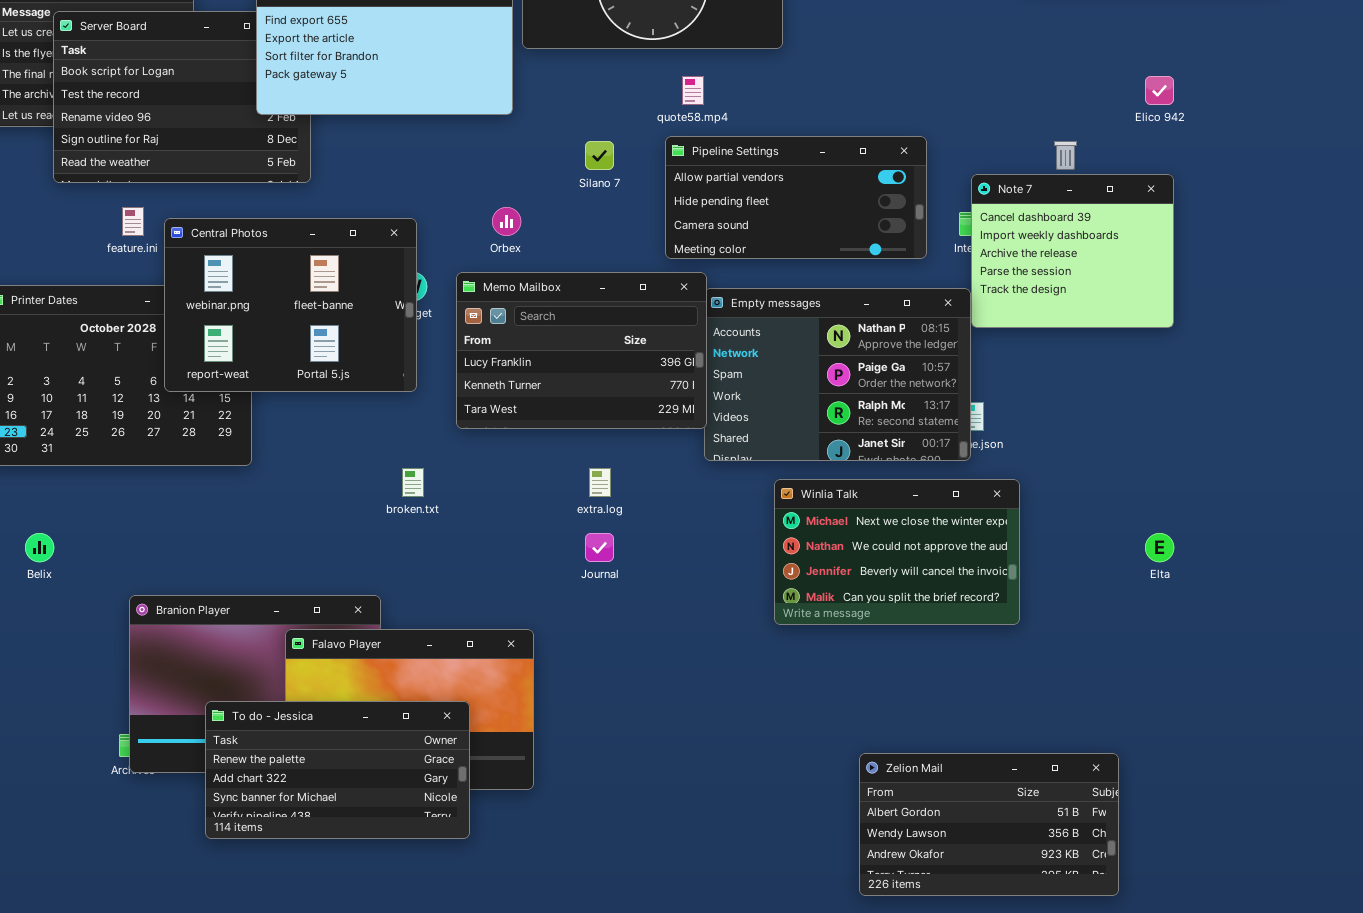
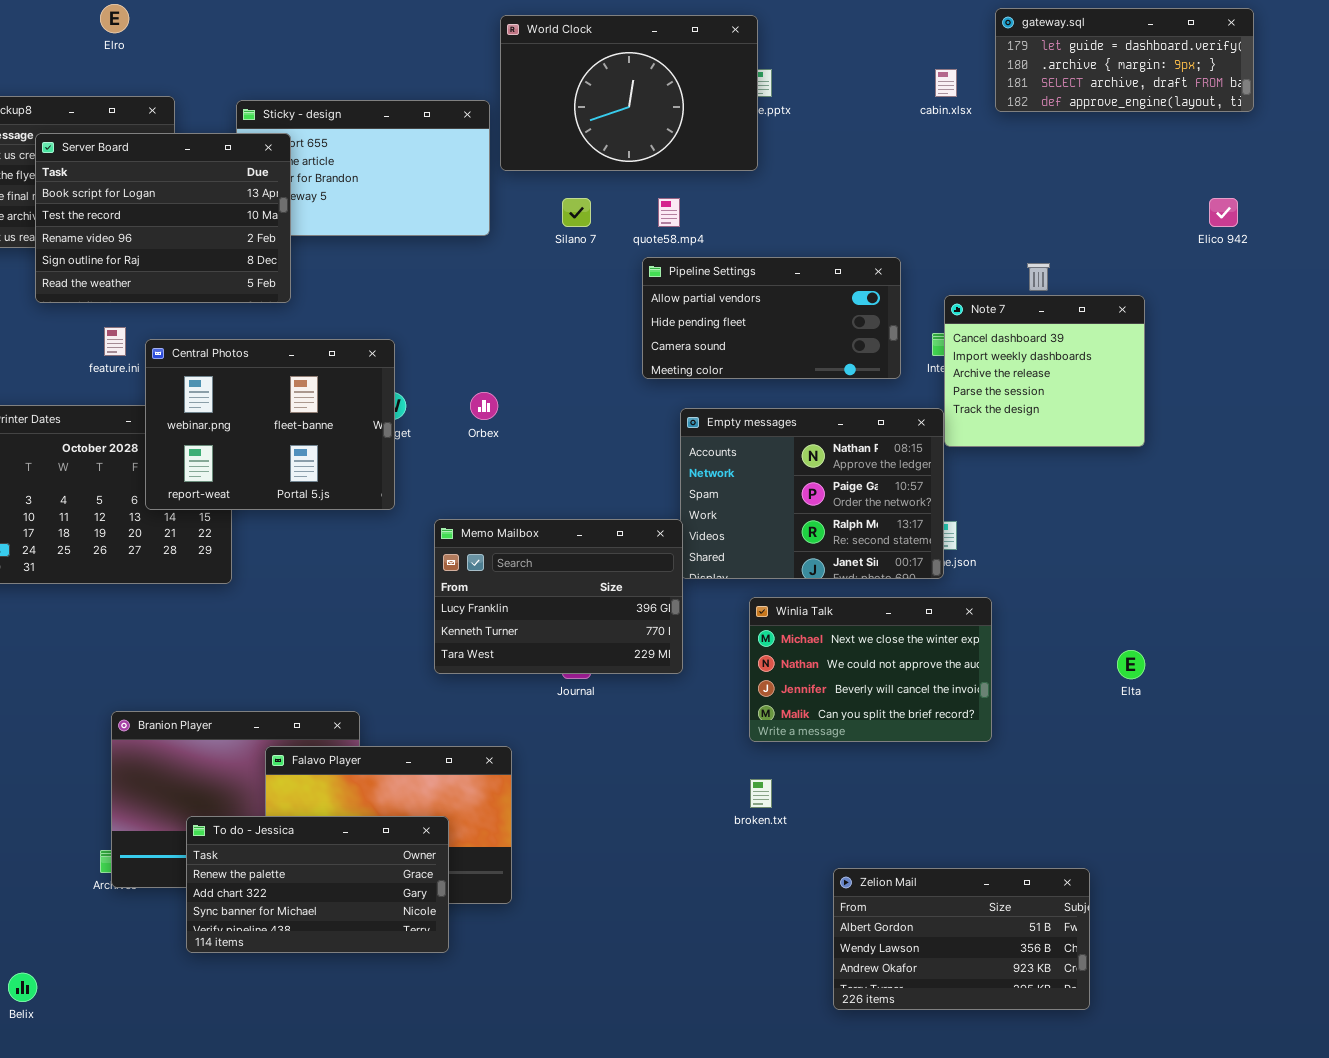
Server Board: [53,11,311,183] -> [35,133,291,303], raised
Elico 942: [1145,76,1174,105] -> [1209,198,1238,227], moved
Silano 7: [585,141,614,170] -> [562,198,591,227], moved
Orbex: [492,207,521,236] -> [470,392,498,420], moved
Memo Mailbox: [456,272,707,429] -> [434,519,683,674], moved
broken.txt: [402,468,424,497] -> [750,779,772,808], moved
Belix: [25,533,54,562] -> [8,973,37,1002], moved

